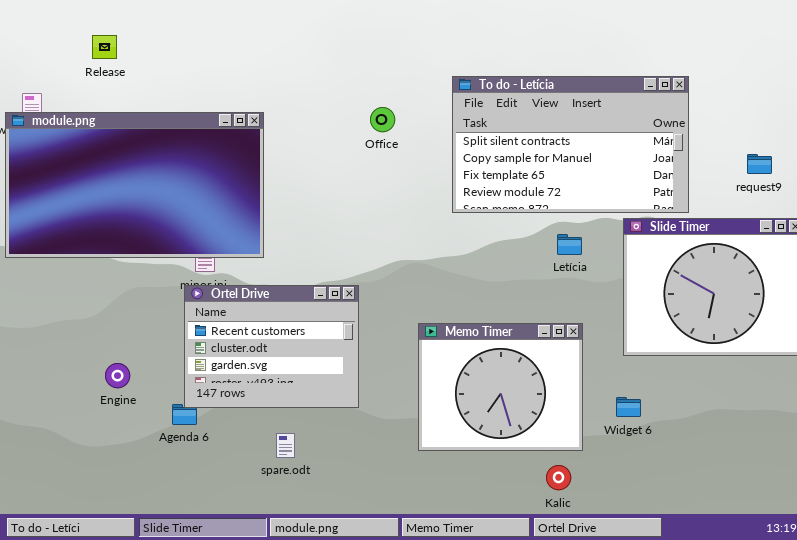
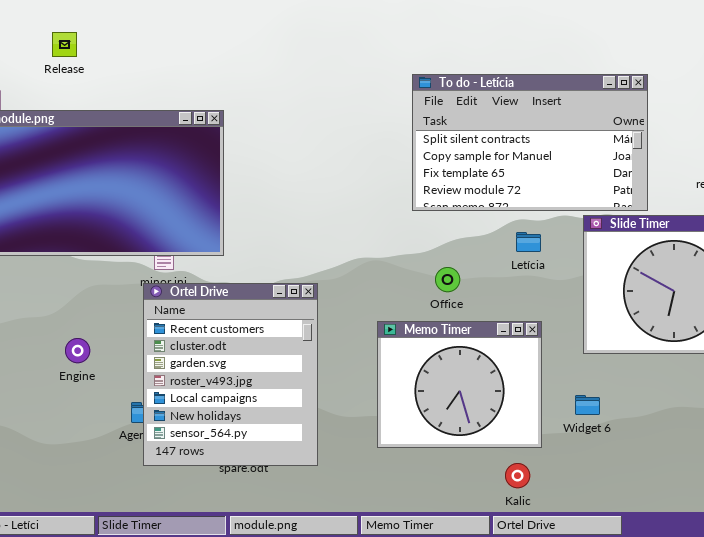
Office: [370,107,395,132] -> [435,267,460,292], moved
Ortel Drive: [184,285,359,408] -> [143,283,318,466], resized
Engine: [105,363,130,388] -> [65,338,90,363], moved

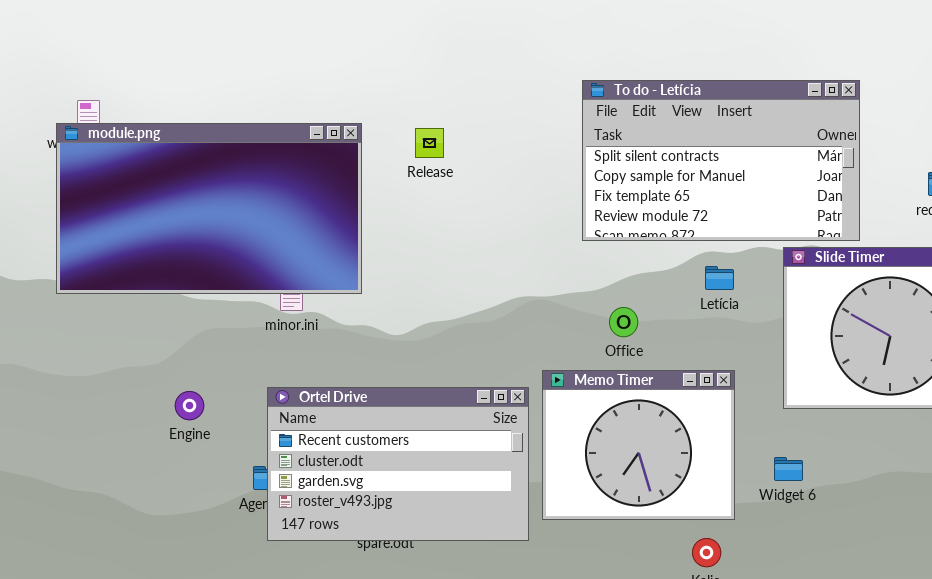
Release: [52,32,77,57] -> [415,128,444,158], moved
Ortel Drive: [143,283,318,466] -> [267,387,529,541], resized

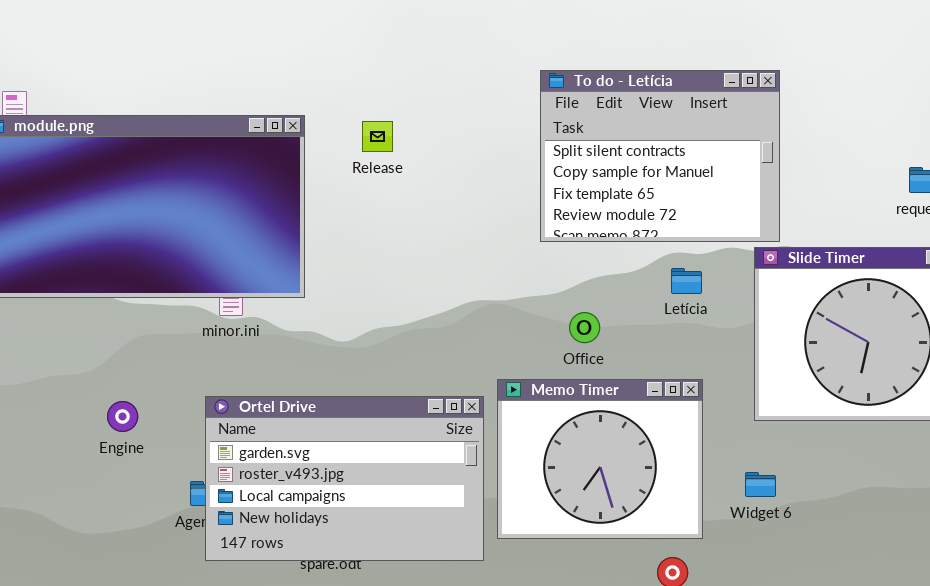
To do - Letícia: [582,80,860,241] -> [540,70,780,242], resized
Ortel Drive: [267,387,529,541] -> [205,396,484,561], scrolled down 2 rows

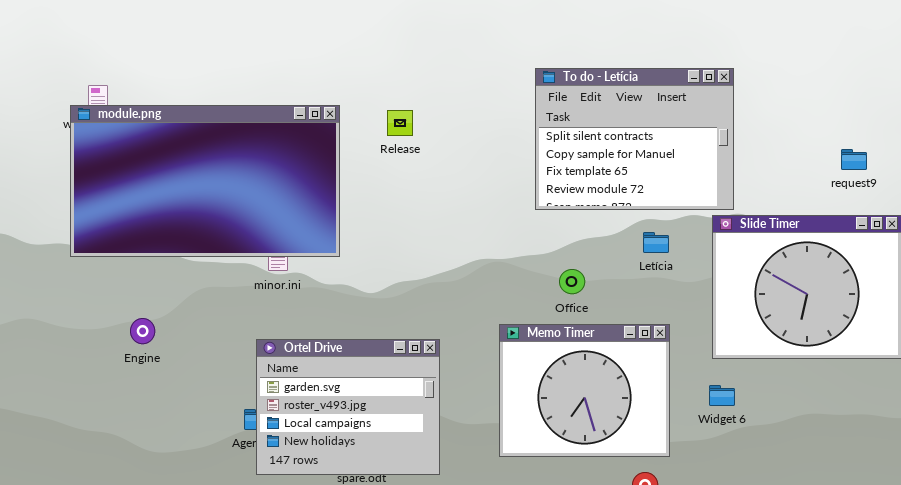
Ortel Drive: [205,396,484,561] -> [256,339,440,475], resized
Engine: [107,401,138,432] -> [130,318,155,344], moved
Widget 6: [745,472,776,497] -> [709,385,735,406], moved

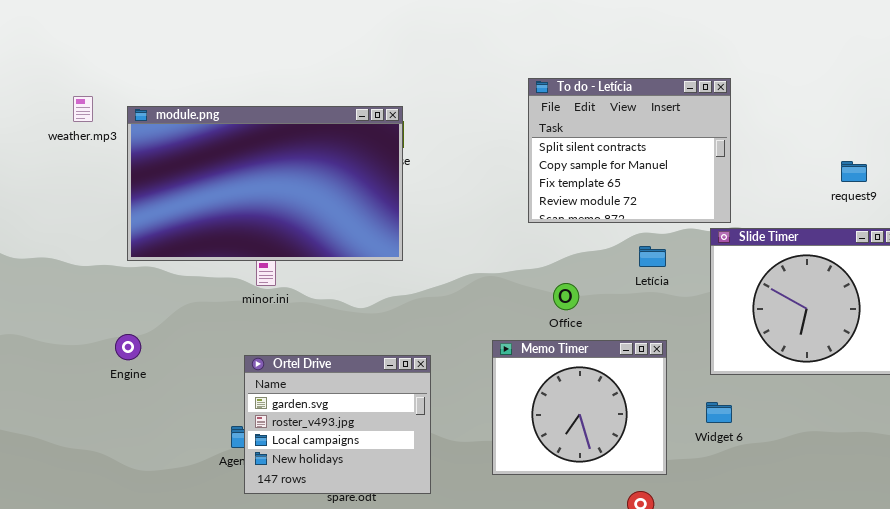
module.png: [70,105,340,257] -> [127,106,403,261], moved

